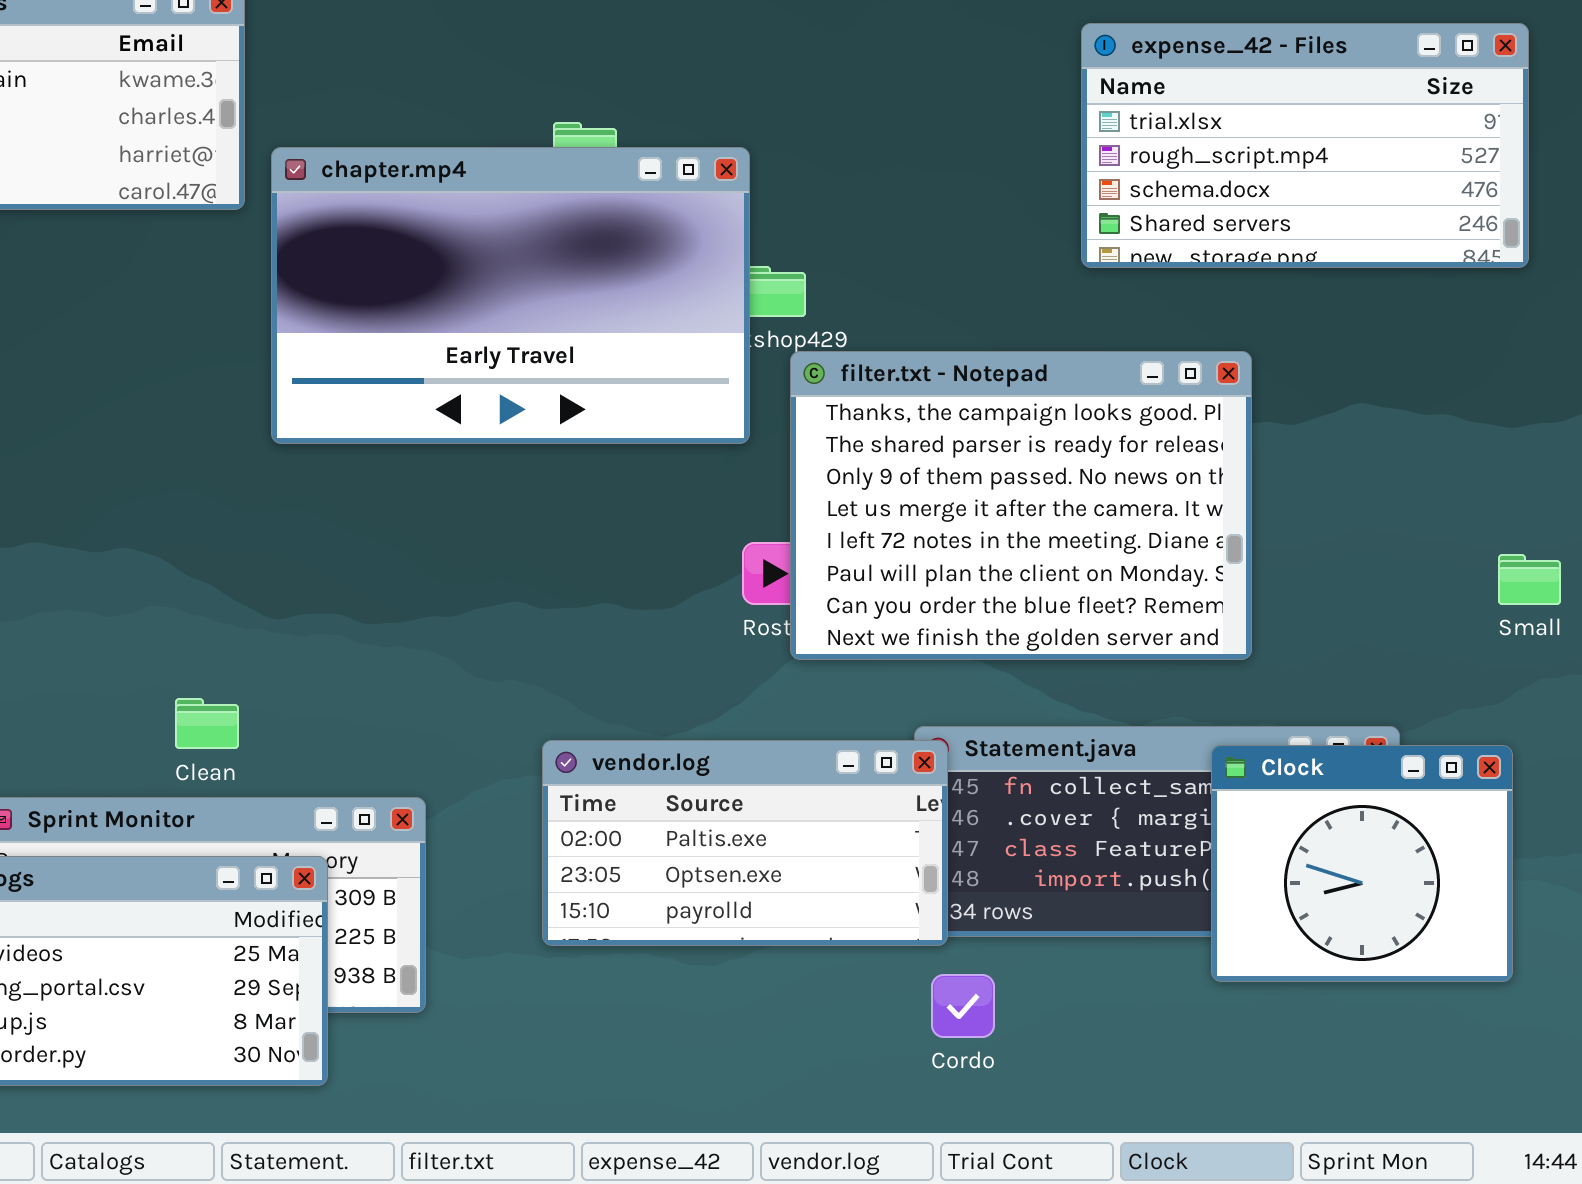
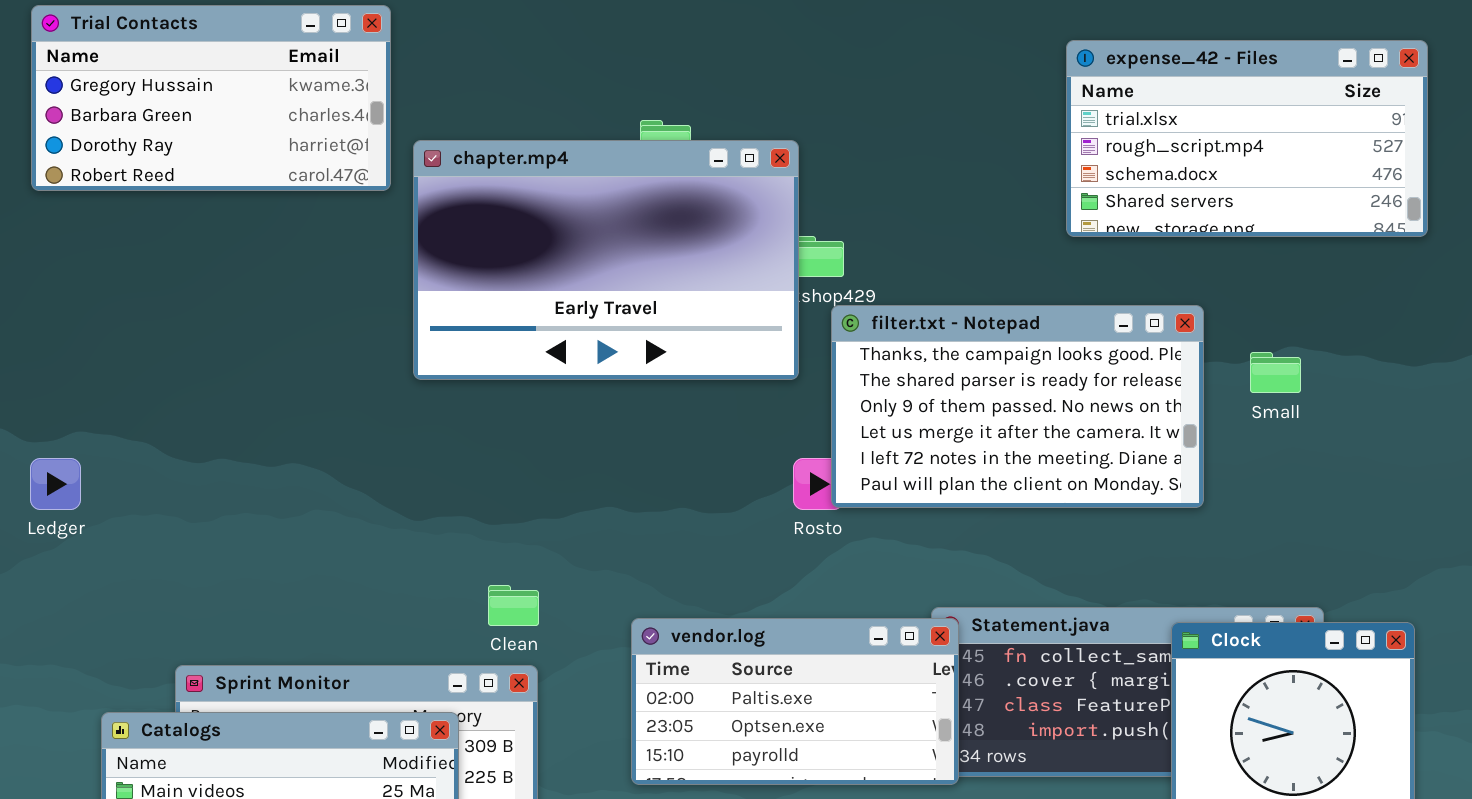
filter.txt - Notepad: [790,351,1252,660] -> [831,305,1204,508], resized
Small: [1498,554,1561,605] -> [1250,352,1301,393], moved
Clean: [175,698,239,749] -> [488,585,539,626], moved

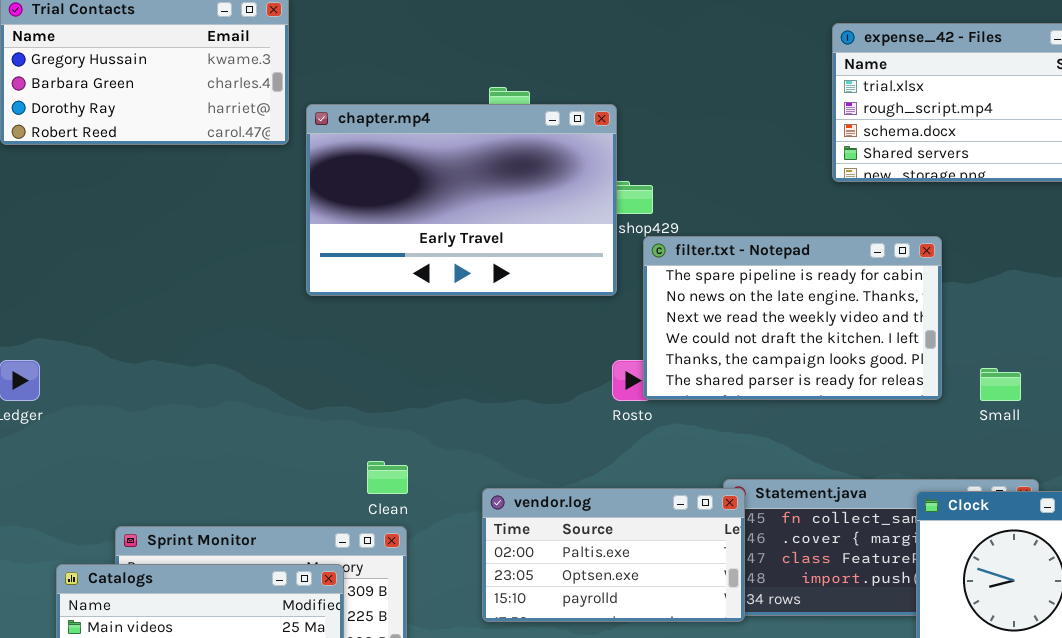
filter.txt - Notepad: [831,305,1204,508] -> [643,236,942,400], scrolled up 4 rows
Small: [1250,352,1301,393] -> [980,368,1021,401], moved

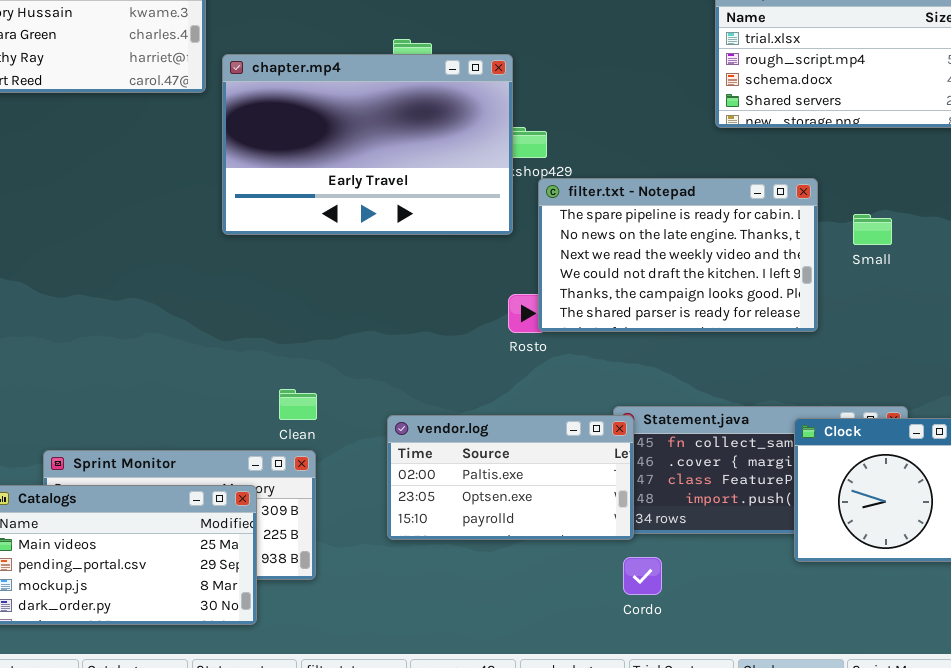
Small: [980,368,1021,401] -> [853,214,892,245], moved

